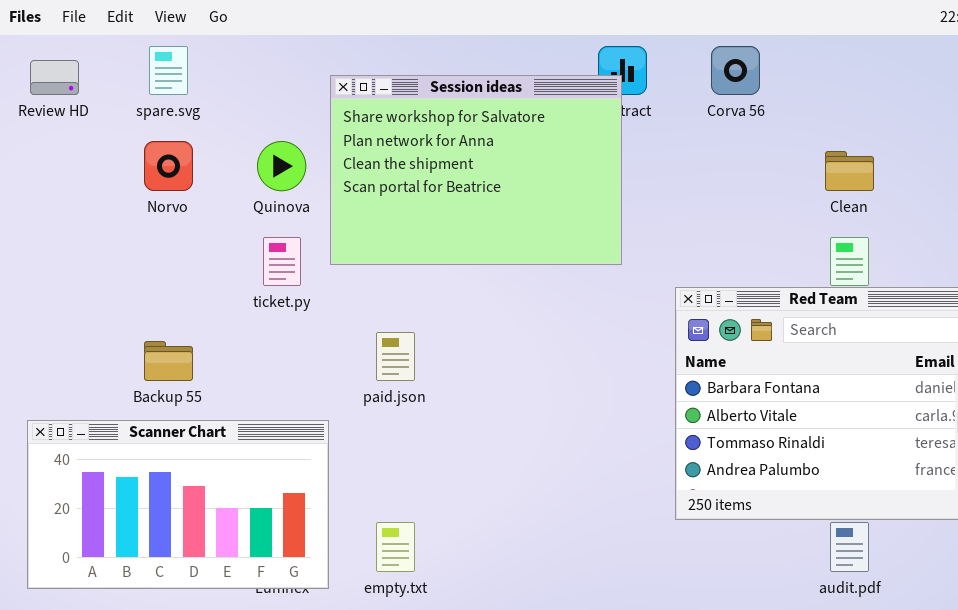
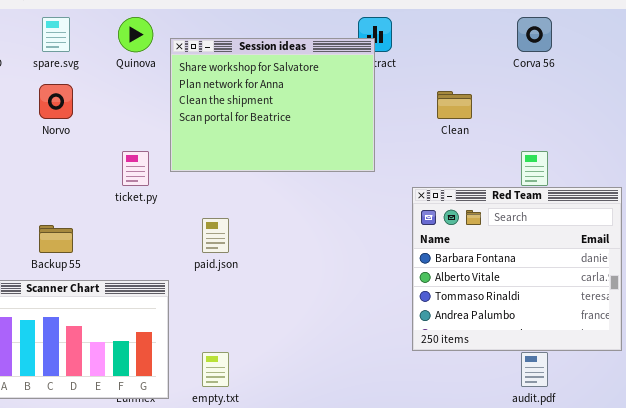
Corva 56: [711,46,760,95] -> [517,17,552,52], moved
Quinova: [257,141,306,191] -> [118,17,153,52], moved
Clean: [825,151,874,191] -> [437,91,472,119], moved

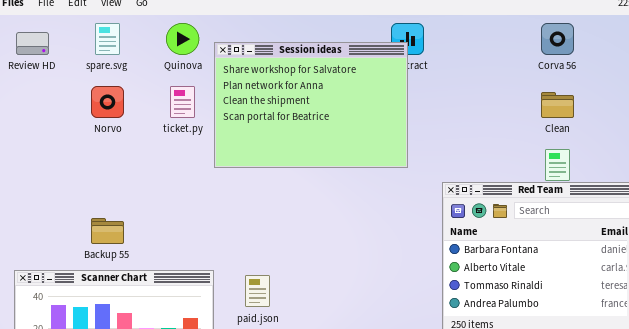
Clean: [437,91,472,119] -> [541,92,574,118], moved
ticket.py: [122,151,149,186] -> [170,86,195,118], moved
paid.json: [202,218,229,253] -> [245,275,270,307], moved

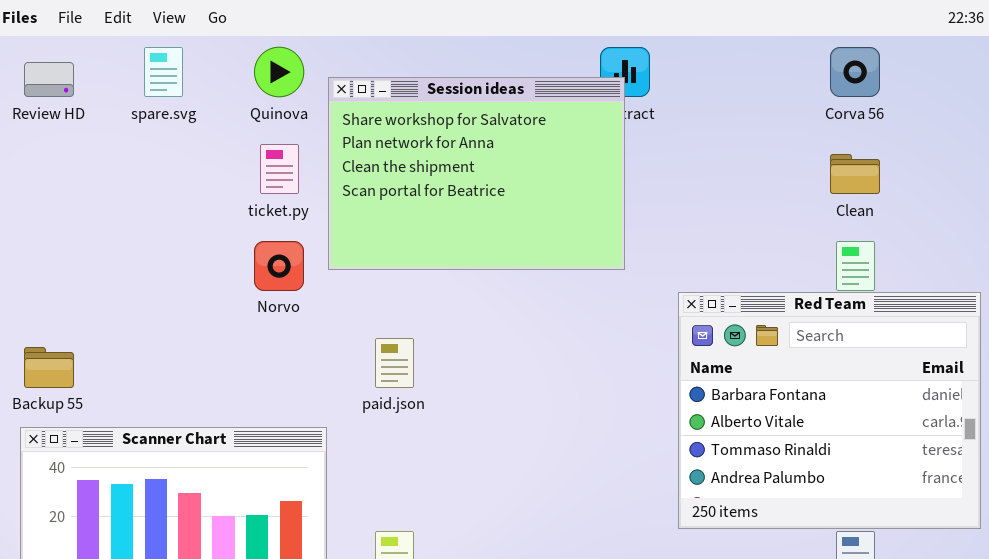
Norvo: [91,86,124,118] -> [254,241,304,291], moved
Backup 55: [91,218,124,244] -> [24,347,74,388], moved
paid.json: [245,275,270,307] -> [375,338,414,388], moved

